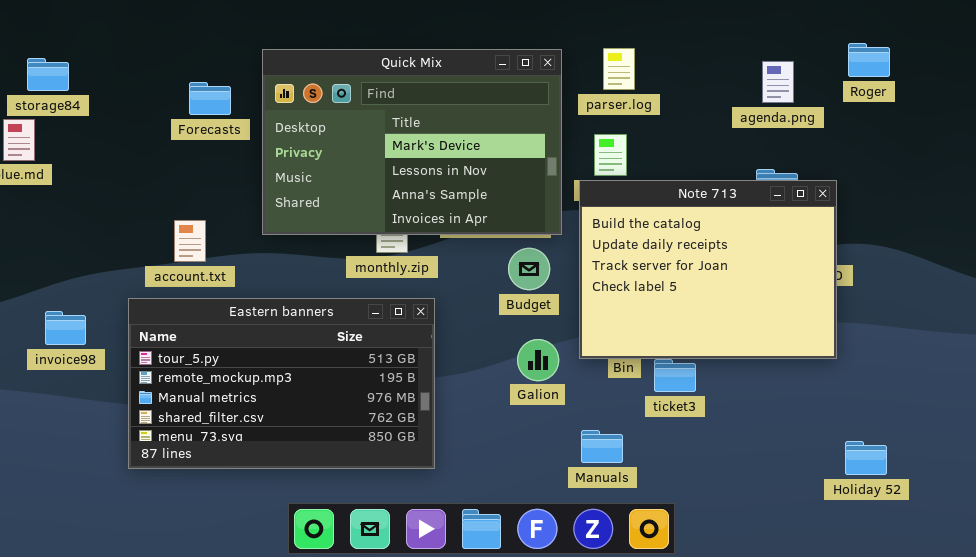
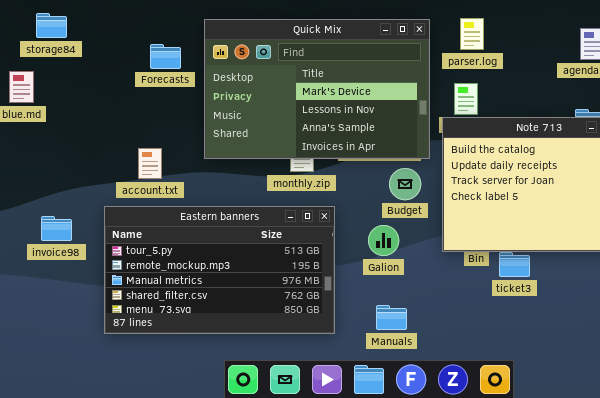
storage84: [27,58,69,91] -> [36,13,67,38], moved
Galion: [517,339,559,381] -> [368,225,399,256], moved
Manuals: [581,430,623,463] -> [376,305,407,330], moved

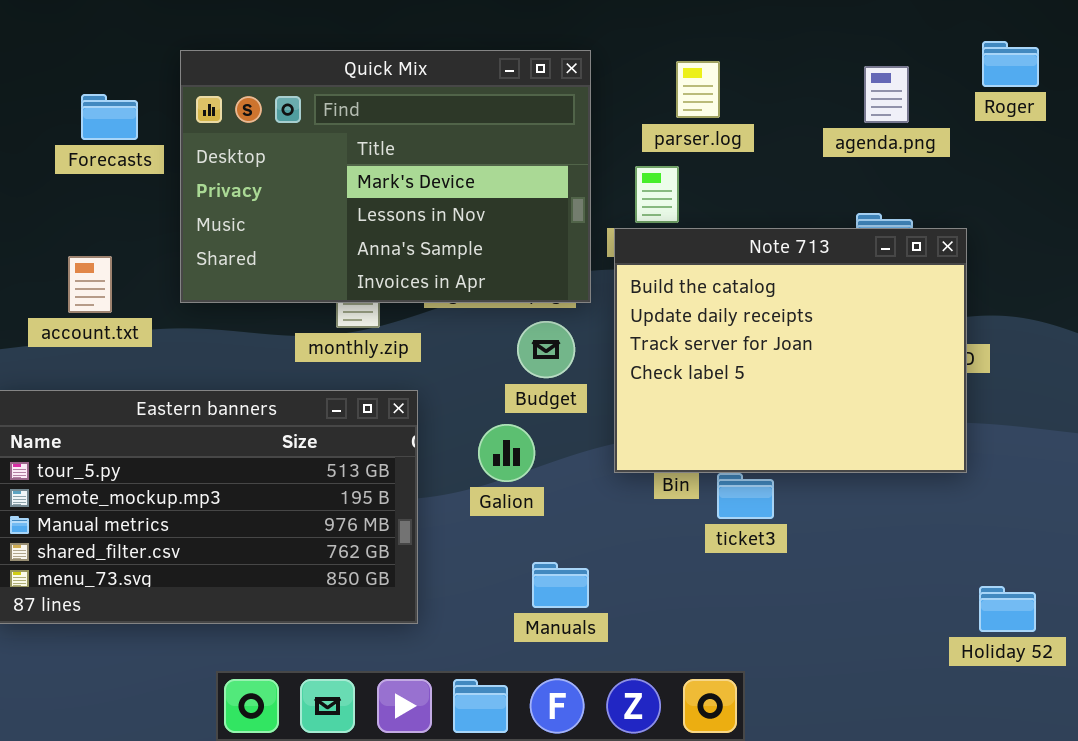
parser.log: [460,18,484,50] -> [676,61,720,118], moved
account.txt: [138,148,162,179] -> [68,256,112,313], moved
Manuals: [376,305,407,330] -> [532,562,589,608], moved

